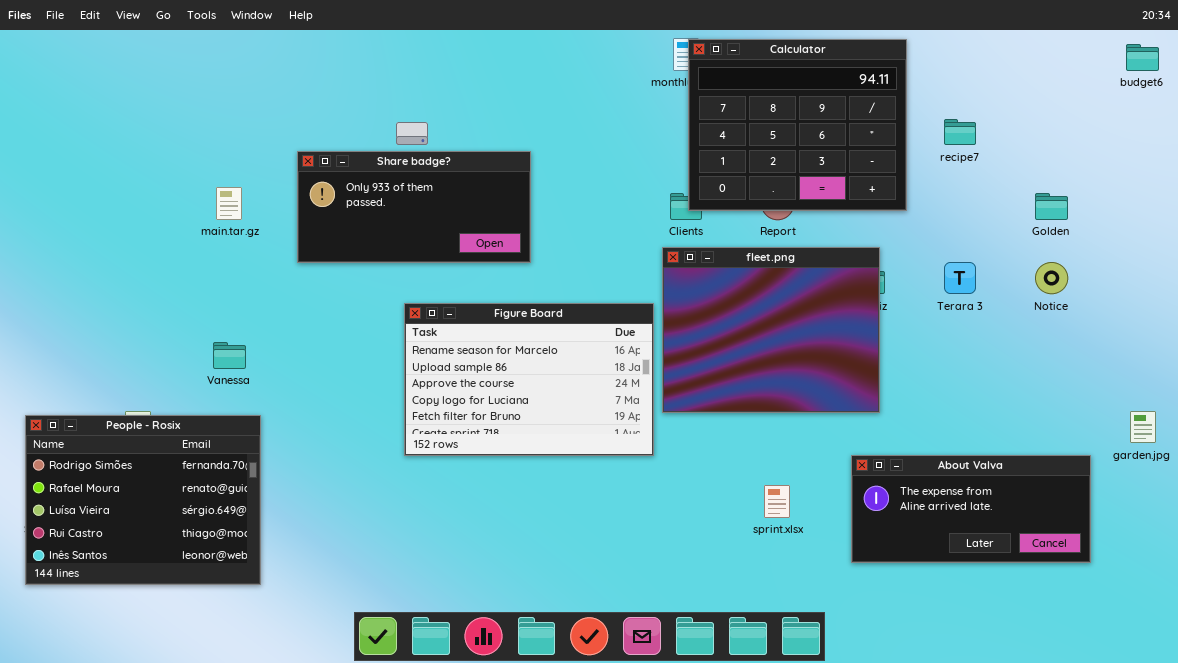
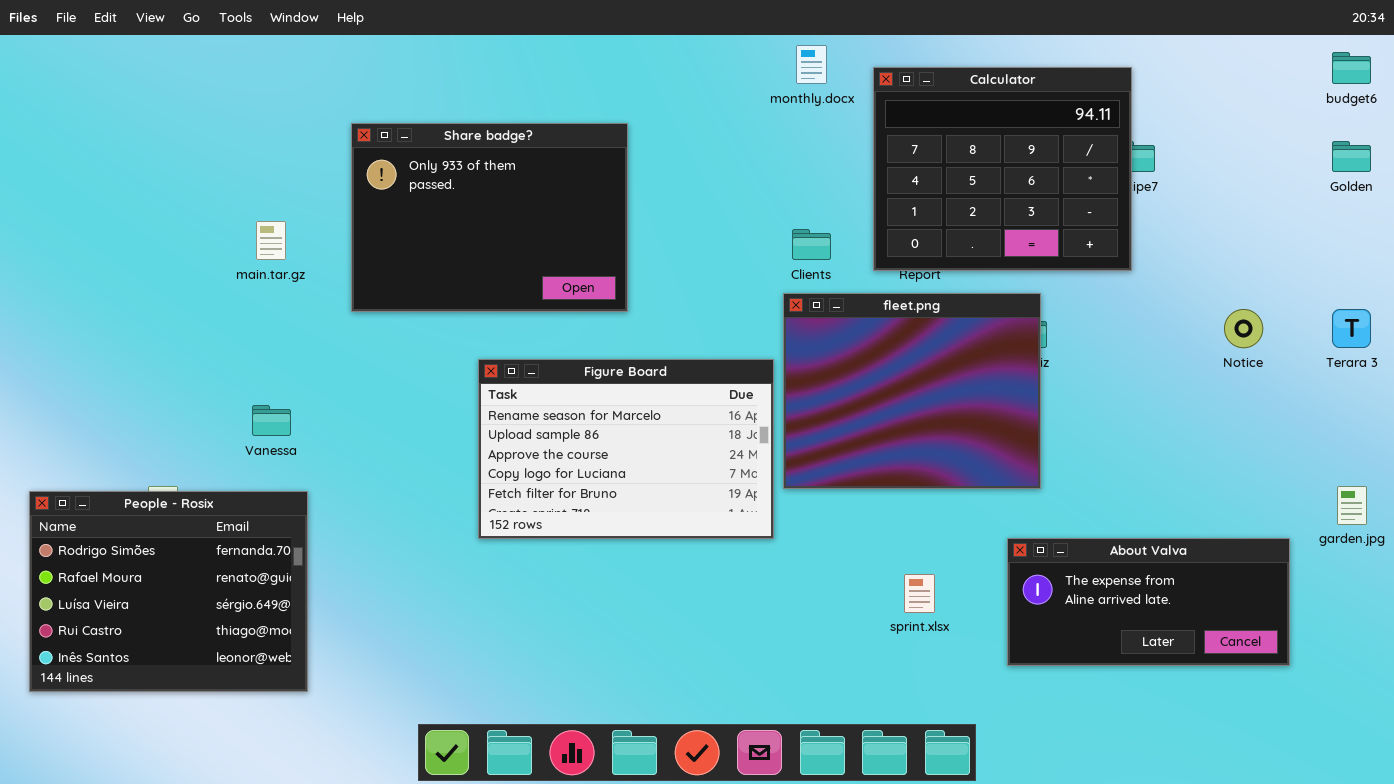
Calculator: [688,39,907,211] -> [873,67,1132,271], moved
Share badge?: [297,151,531,263] -> [351,123,628,312], resized
Golden: [1035,193,1068,220] -> [1332,141,1371,172], moved
Terara 3: [944,262,976,294] -> [1332,309,1371,348], moved

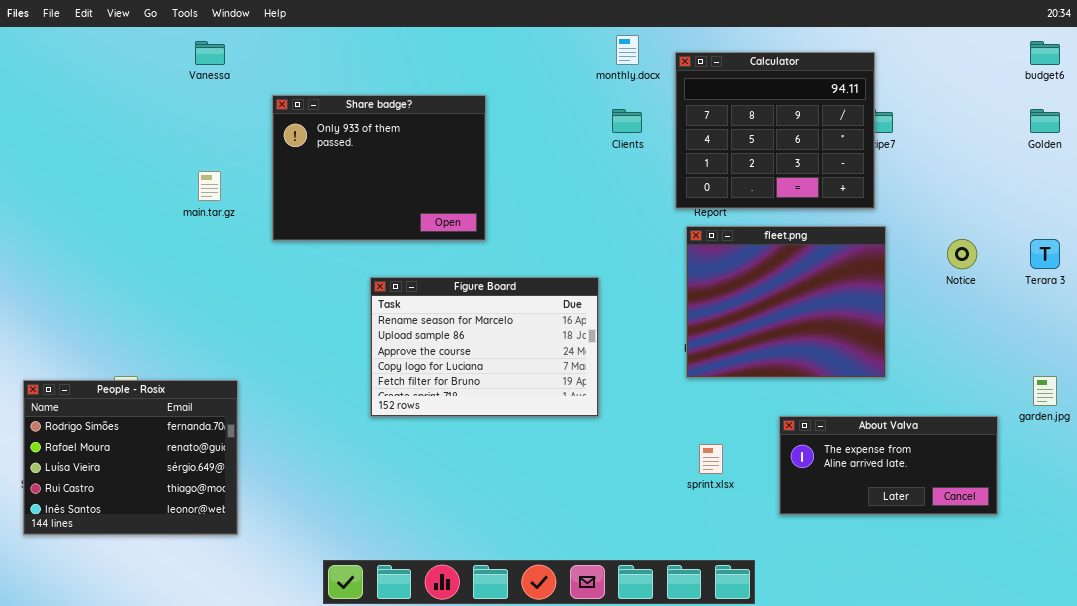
Clients: [792,229,831,260] -> [612,109,642,133], moved
fleet.png: [783,293,1041,489] -> [686,226,886,378], moved
Vanessa: [252,405,291,436] -> [195,41,225,65], moved

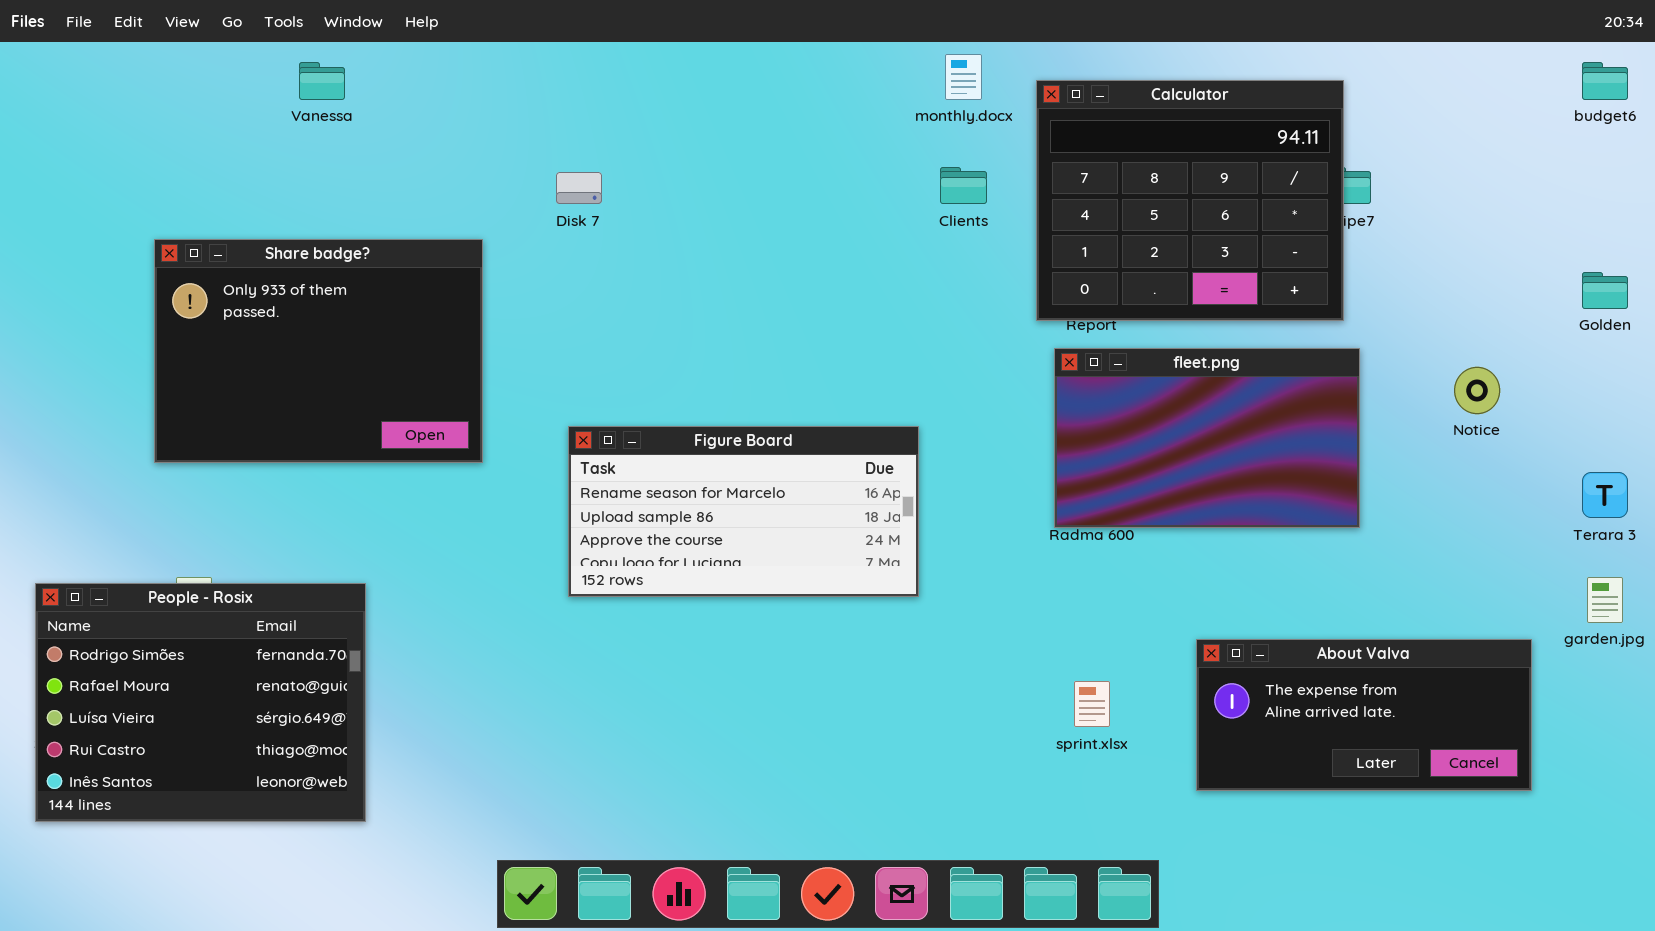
Share badge?: [272,95,486,241] -> [154,239,483,463], moved
Golden: [1030,109,1060,133] -> [1582,272,1628,309], moved
fleet.png: [686,226,886,378] -> [1054,348,1360,528], resized
Terara 3: [1030,239,1060,269] -> [1582,472,1628,518], moved
Figure Board: [370,277,599,417] -> [568,426,919,597], resized

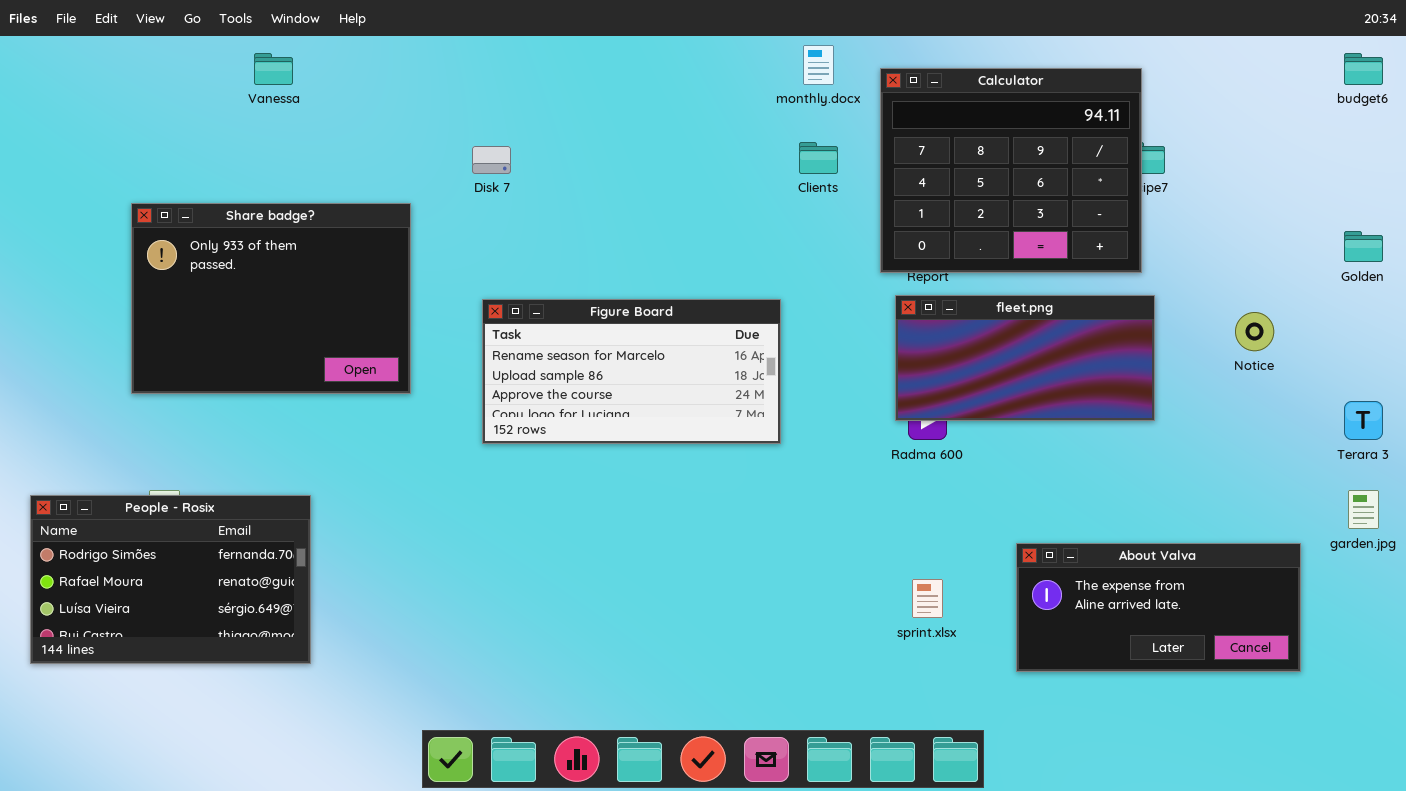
fleet.png: [1054,348,1360,528] -> [895,295,1155,421], resized
Figure Board: [568,426,919,597] -> [482,299,781,444], moved
People - Rosix: [35,583,366,822] -> [30,495,311,664], resized

